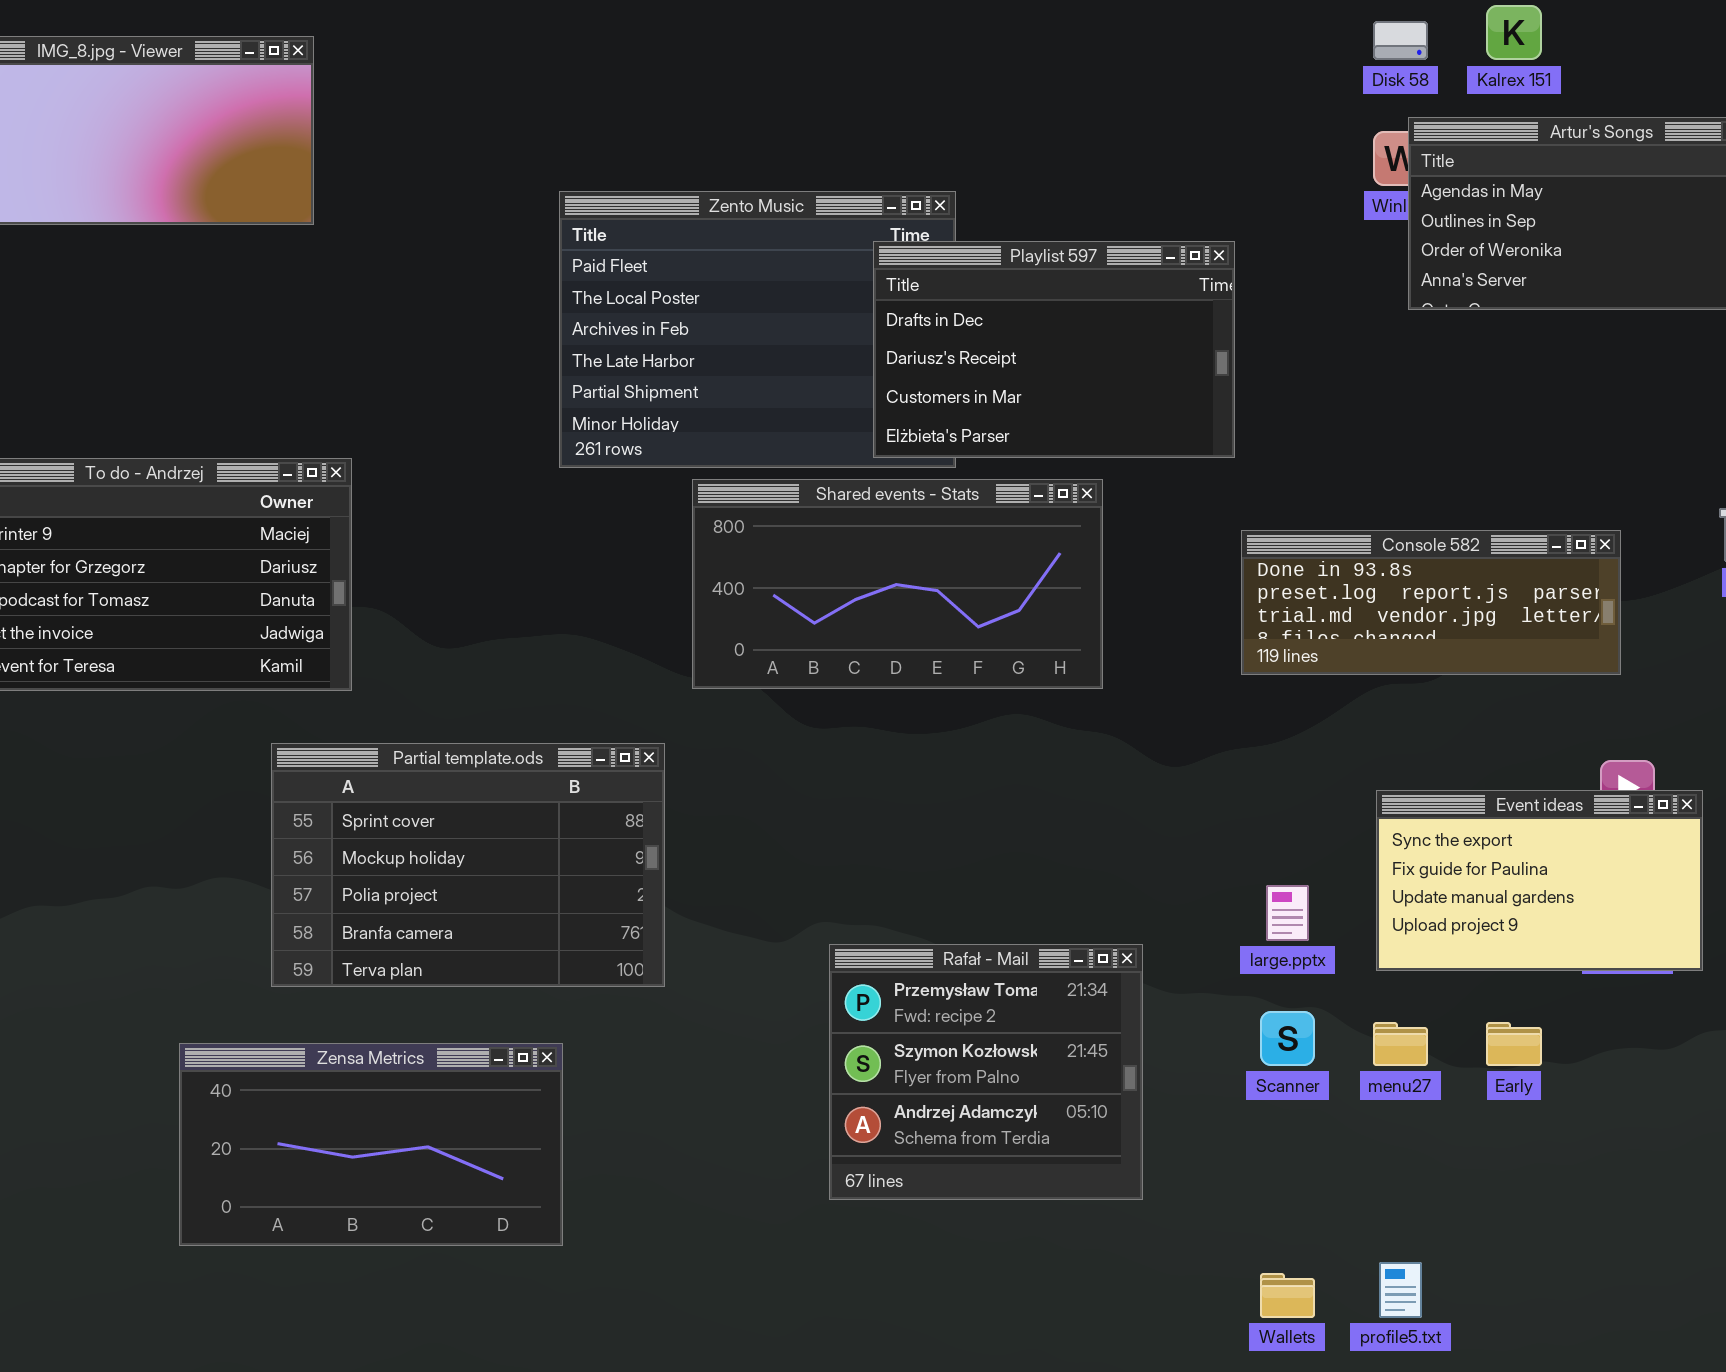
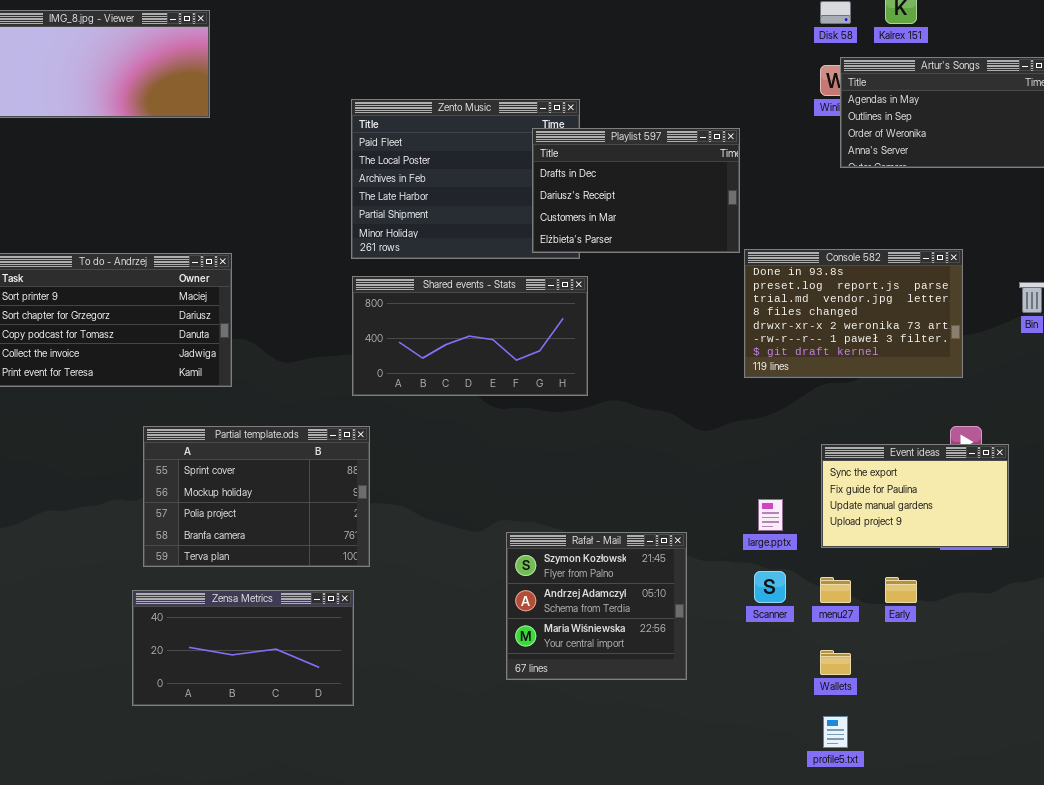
Shared events - Stats: [692,479,1103,689] -> [352,276,588,396], moved
Console 582: [1241,530,1621,675] -> [744,249,963,378], resized
Partial template.ods: [271,743,665,987] -> [143,426,370,567], moved
Rafał - Mail: [829,944,1143,1200] -> [506,532,687,680], scrolled down 1 row
Wallets: [1260,1273,1315,1318] -> [820,650,851,675], moved

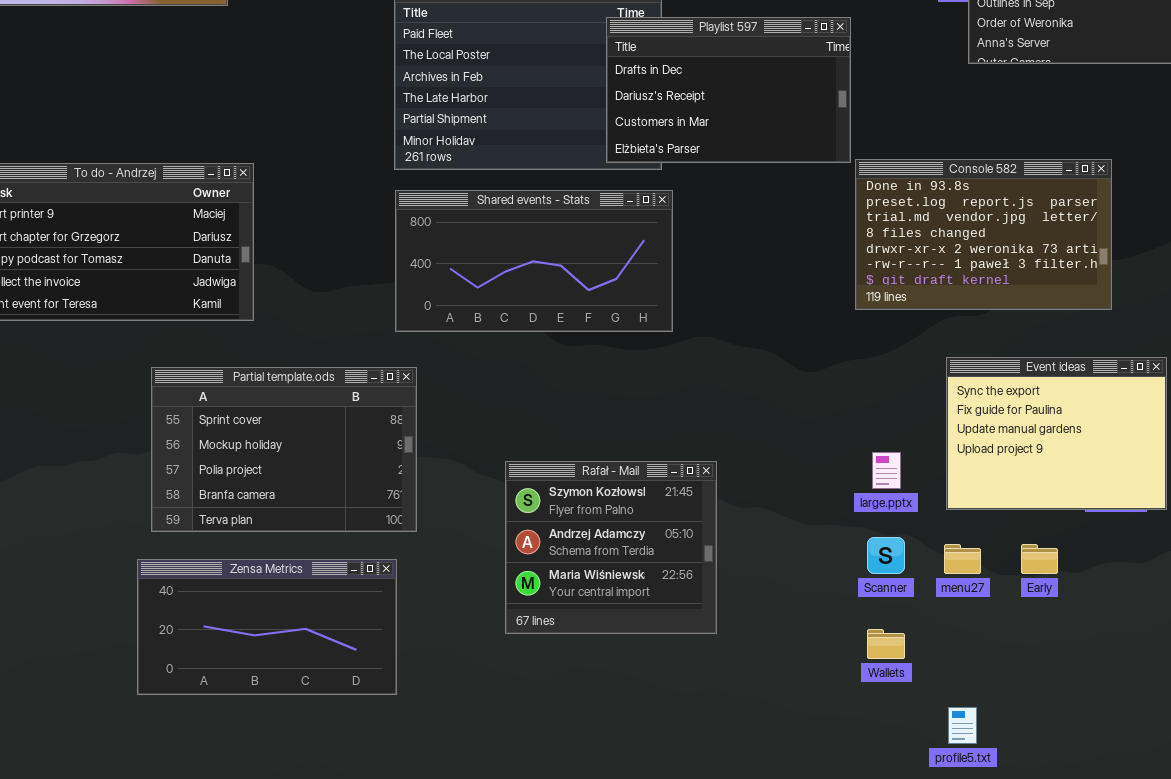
Event ideas: [821,444,1009,548] -> [946,357,1167,510], resized
Rafał - Mail: [506,532,687,680] -> [505,461,717,634], moved
Wallets: [820,650,851,675] -> [867,629,905,659], moved

